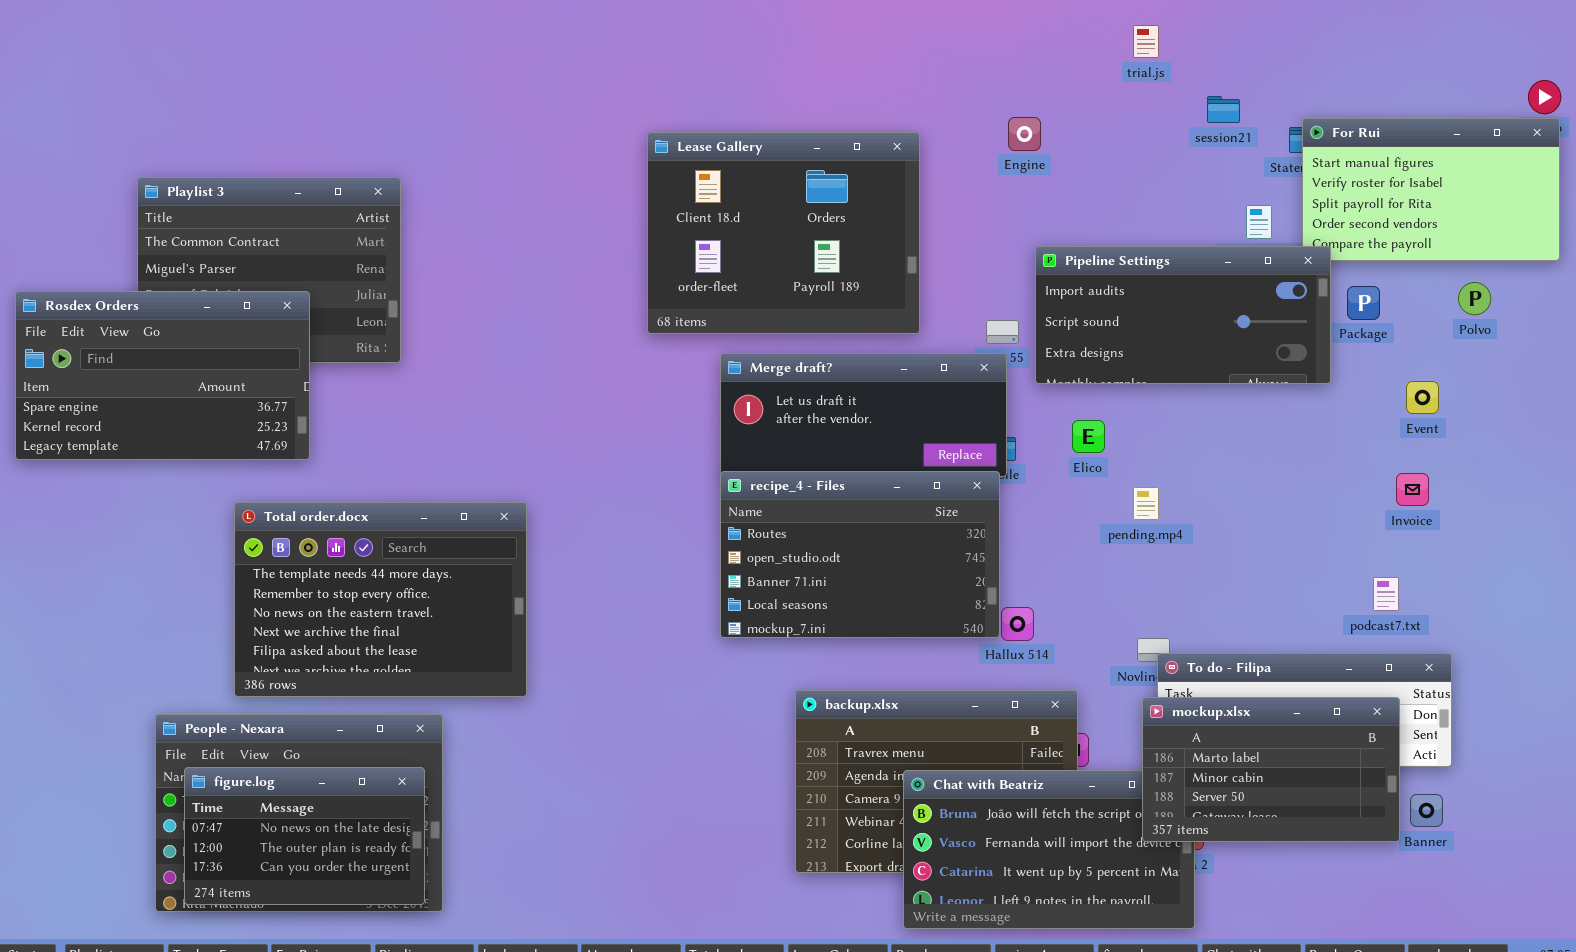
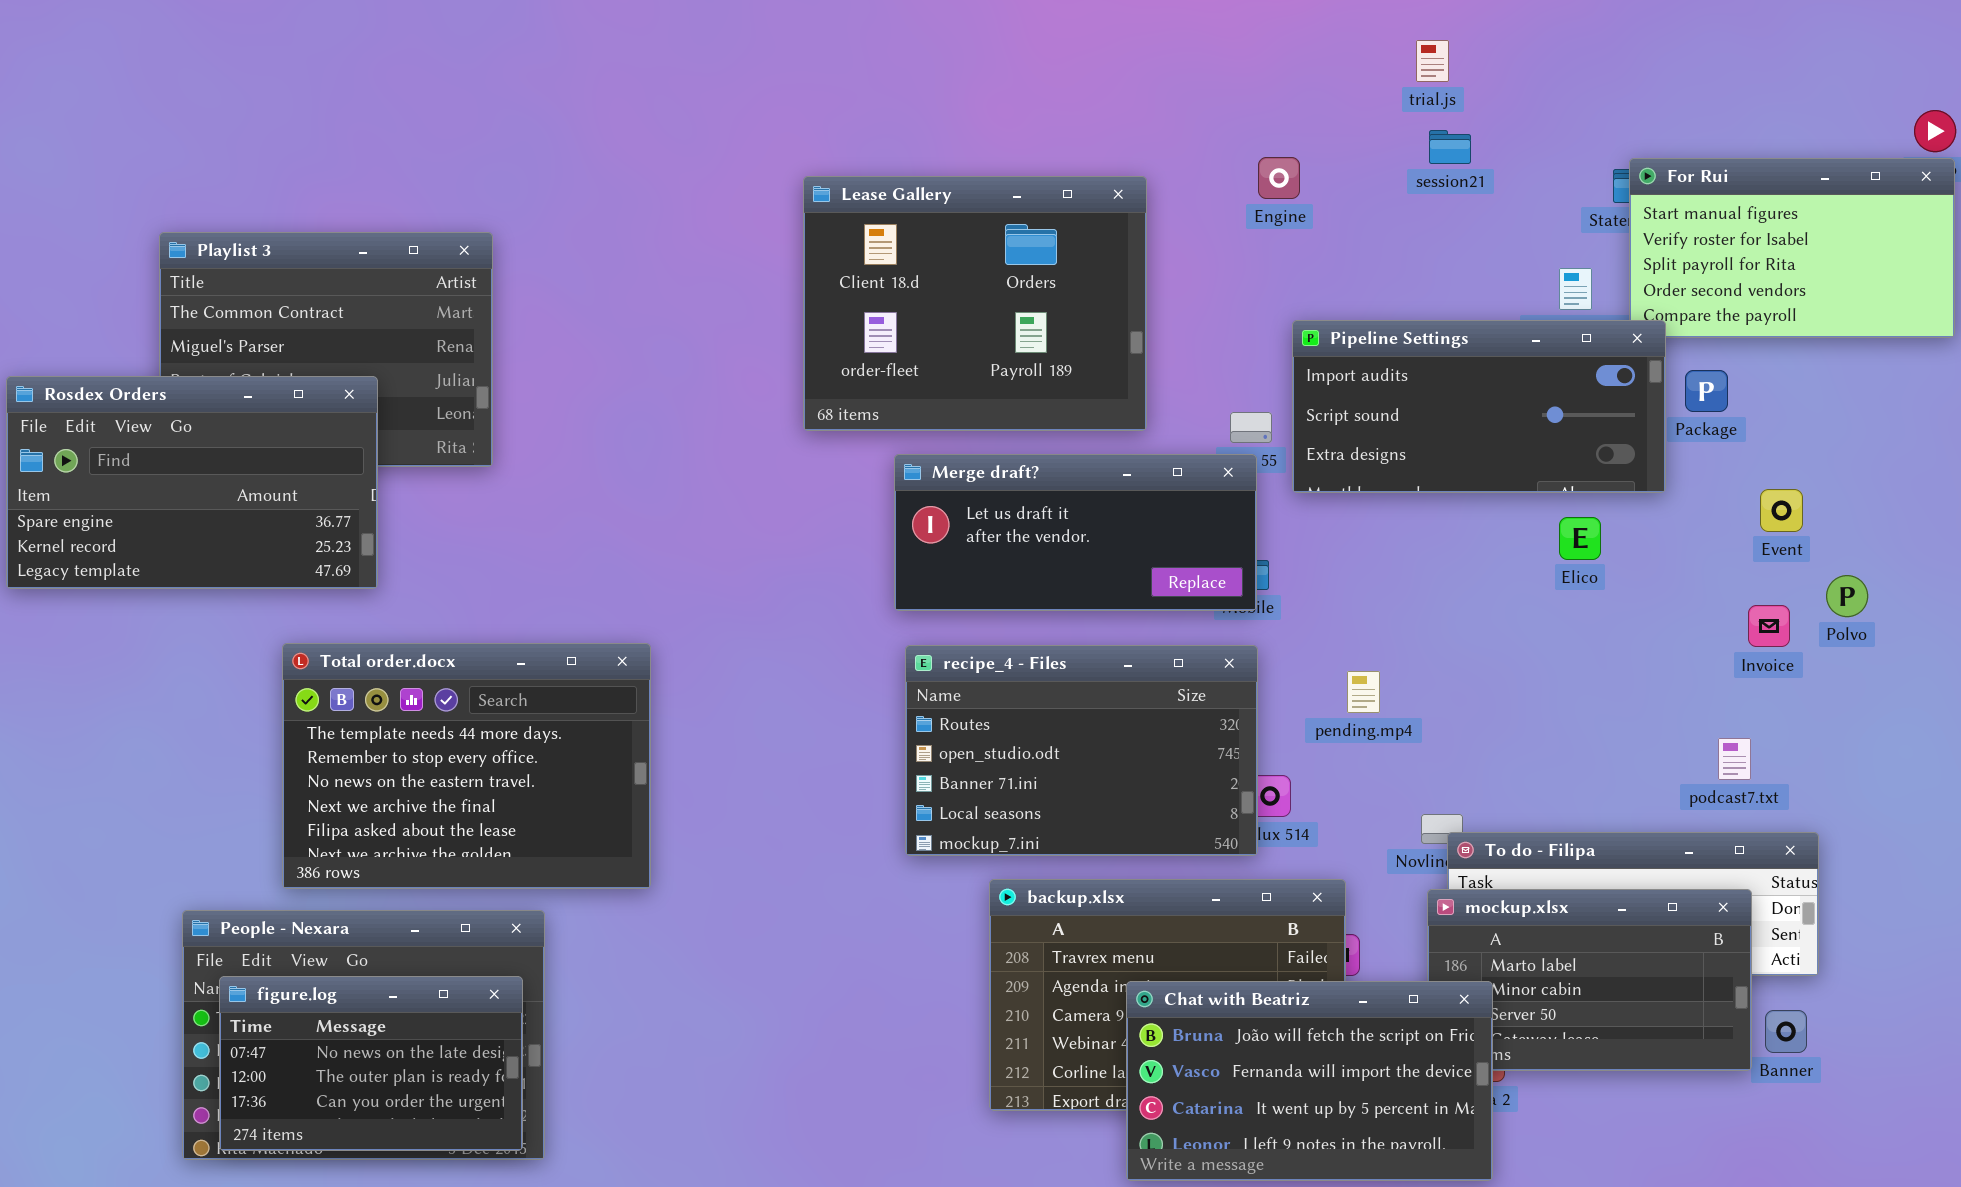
session21: [1207,96,1240,123] -> [1429,130,1471,164], moved
Polvo: [1458,282,1491,315] -> [1826,575,1868,617], moved
Elico: [1072,420,1105,453] -> [1559,517,1601,560], moved
recipe_4 - Files: [720,471,1000,638] -> [905,645,1258,856], moved
pending.mp4: [1133,487,1159,520] -> [1347,671,1380,713], moved
Chat with Beatriz: [903,770,1195,929] -> [1126,981,1493,1181], raised

